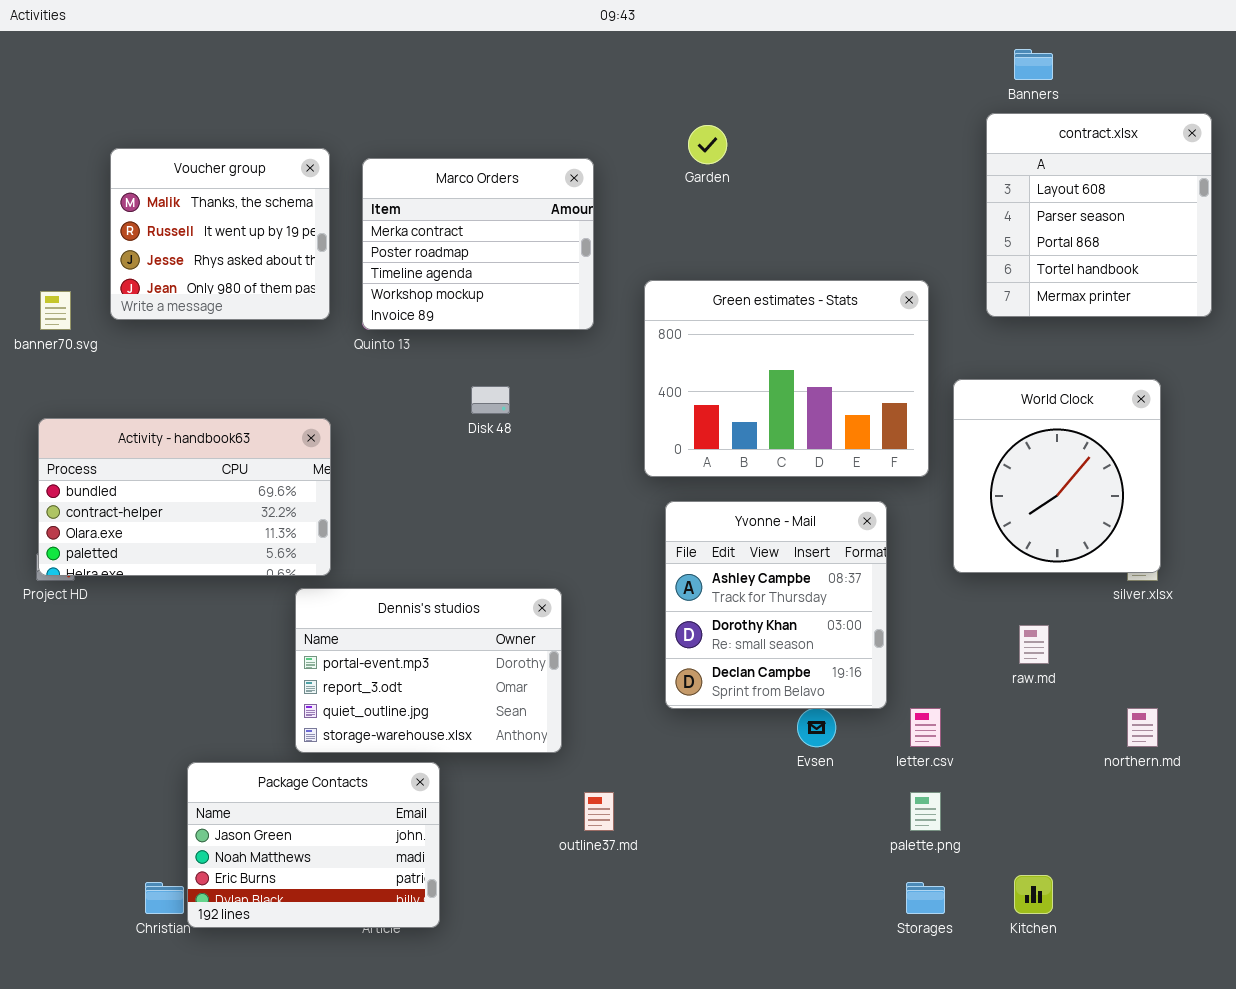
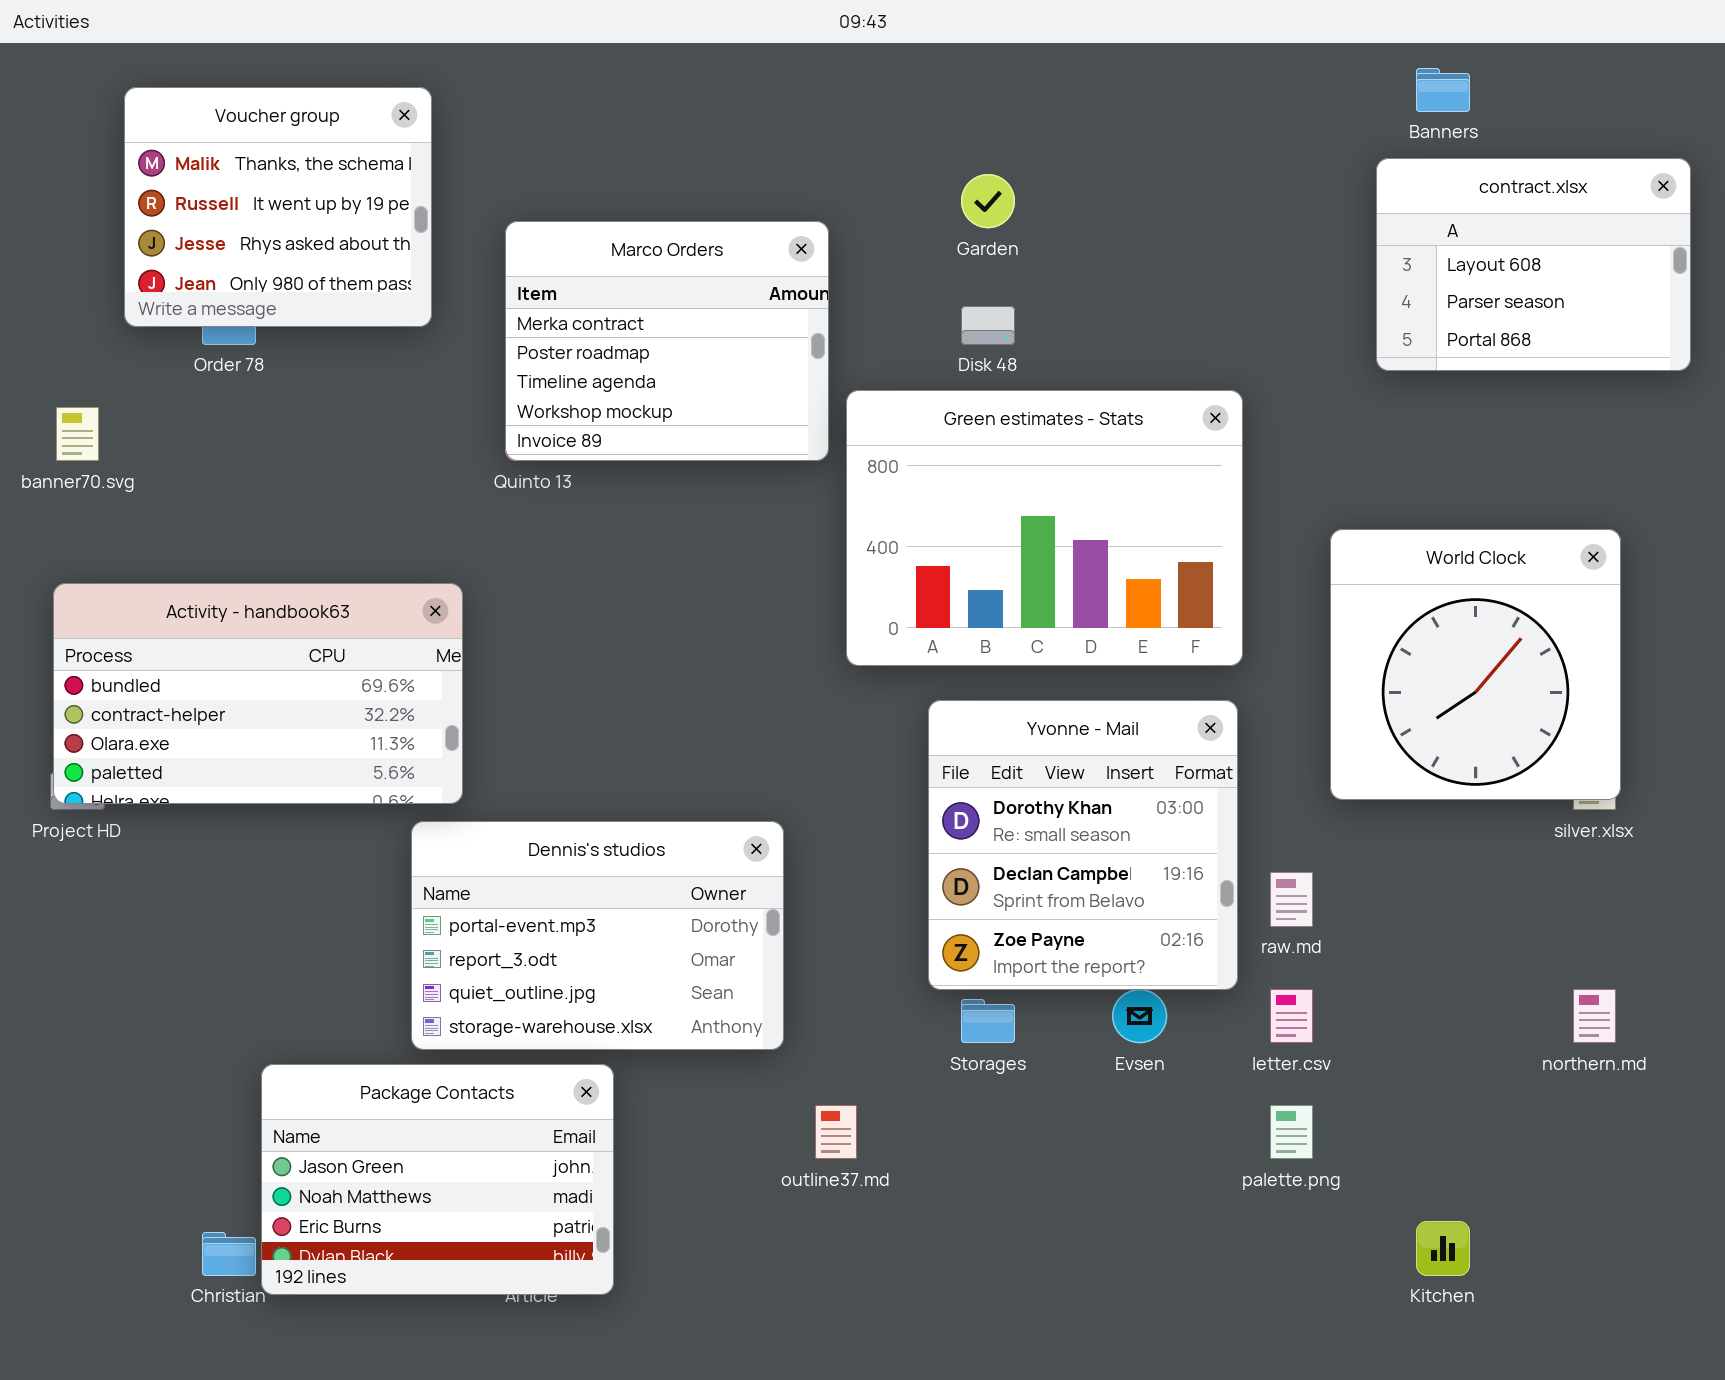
contract.xlsx: [986,113,1212,317] -> [1376,158,1691,371], resized
Voucher group: [110,148,330,320] -> [124,87,432,327], moved
Green estimates - Stats: [644,280,929,477] -> [846,390,1243,666], moved
Disk 48: [471,386,510,414] -> [961,306,1015,345], moved
Yvonne - Mail: [665,501,887,709] -> [928,700,1238,990], scrolled down 1 row
raw.md: [1019,625,1049,664] -> [1270,872,1313,927], moved
Storages: [906,882,945,914] -> [961,999,1015,1043], moved

